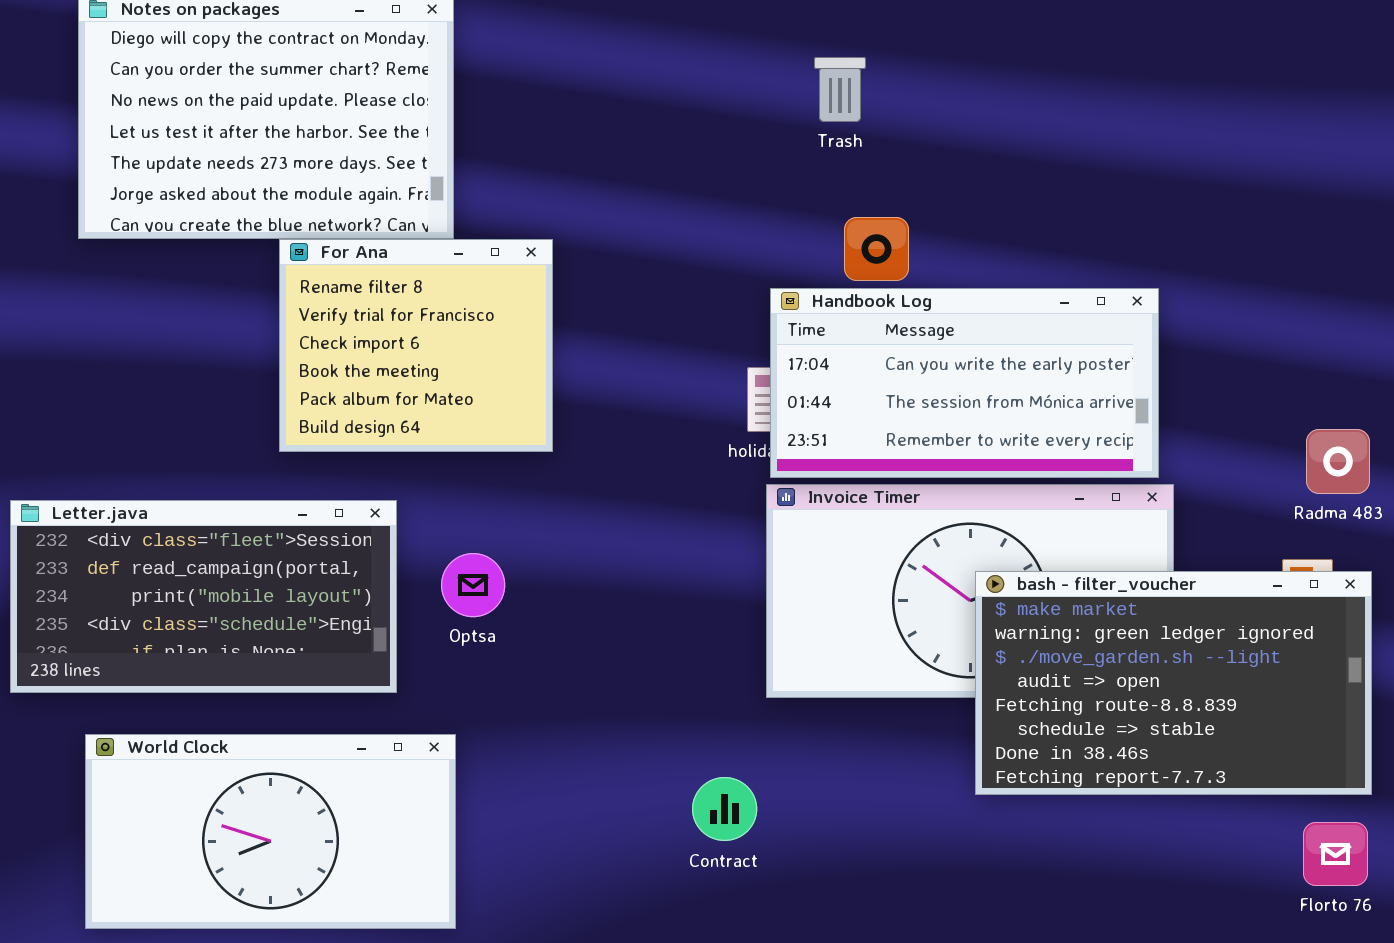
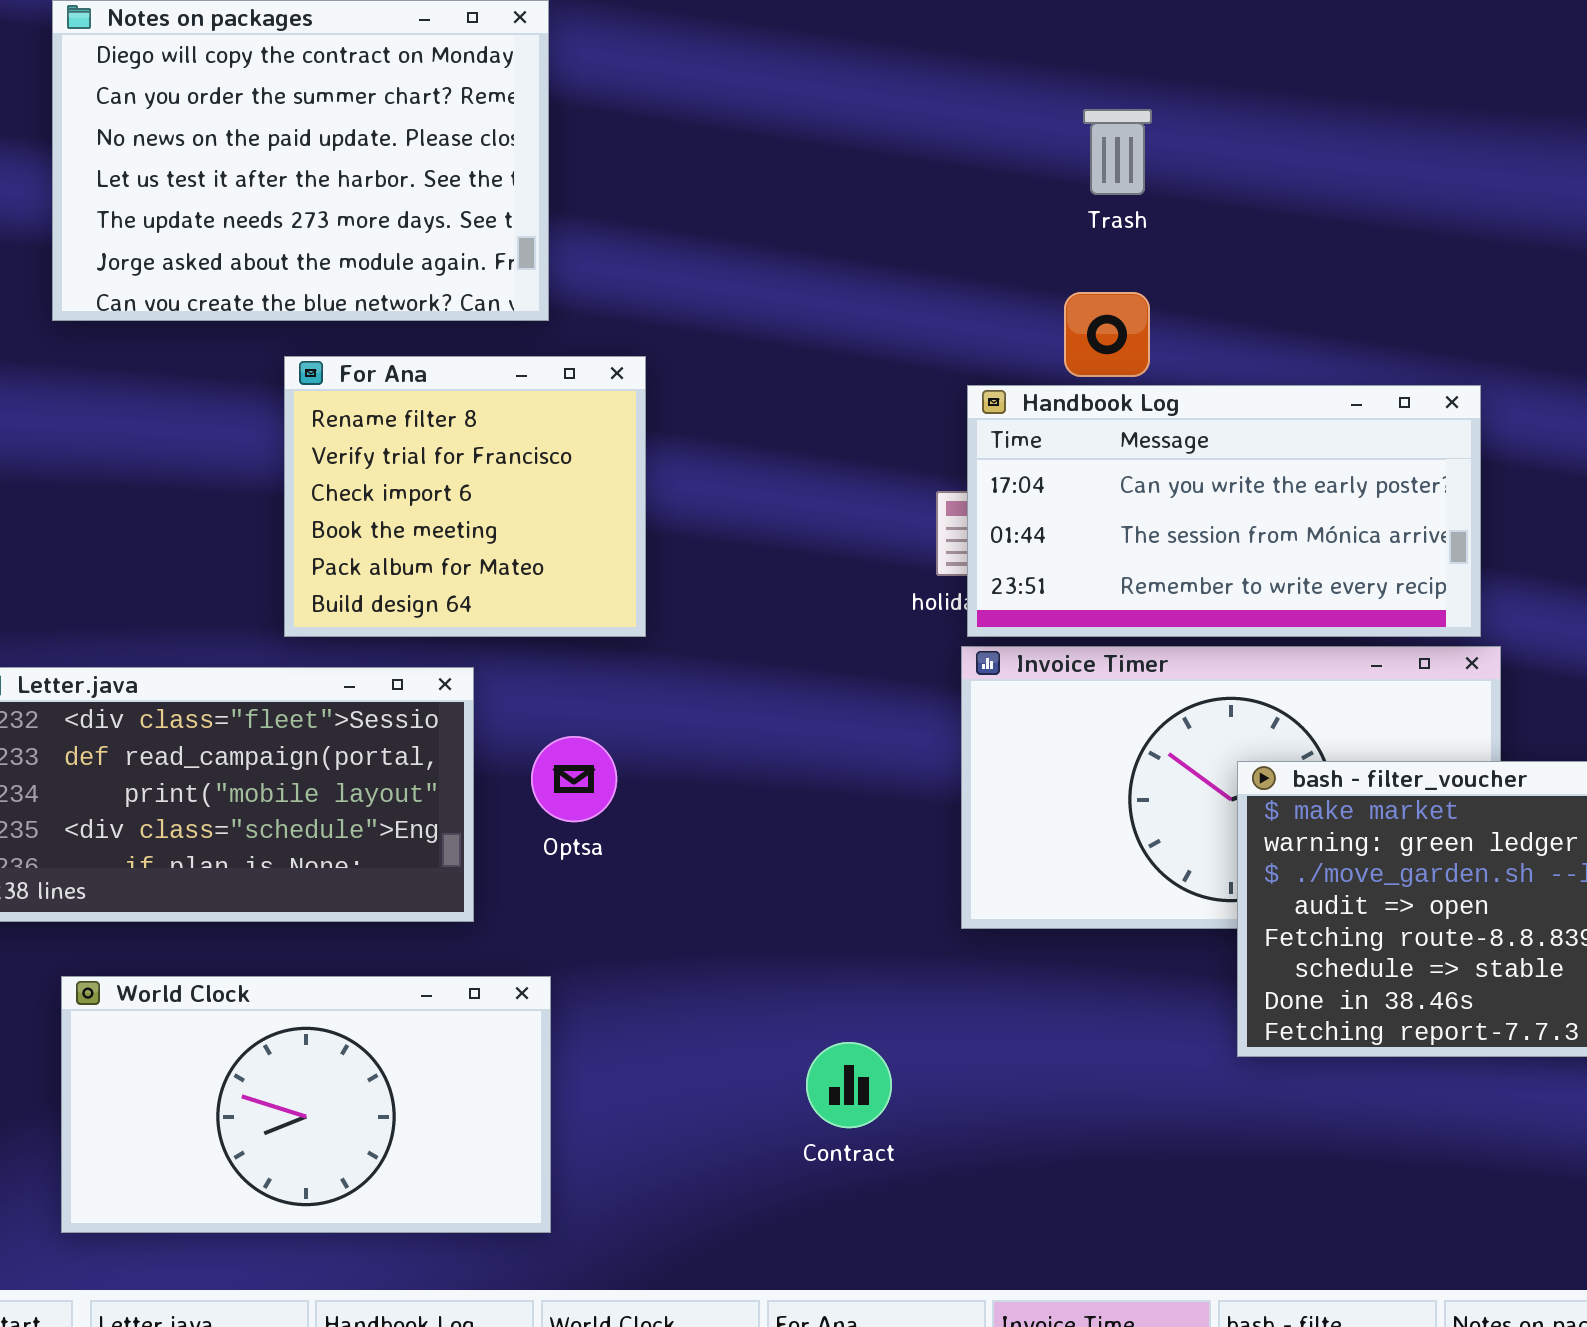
Trash: [814,57,866,122] -> [1083,109,1152,195], moved
For Ana: [279,239,553,452] -> [284,356,646,637], moved
Contract: [692,777,757,841] -> [806,1042,892,1128], moved

